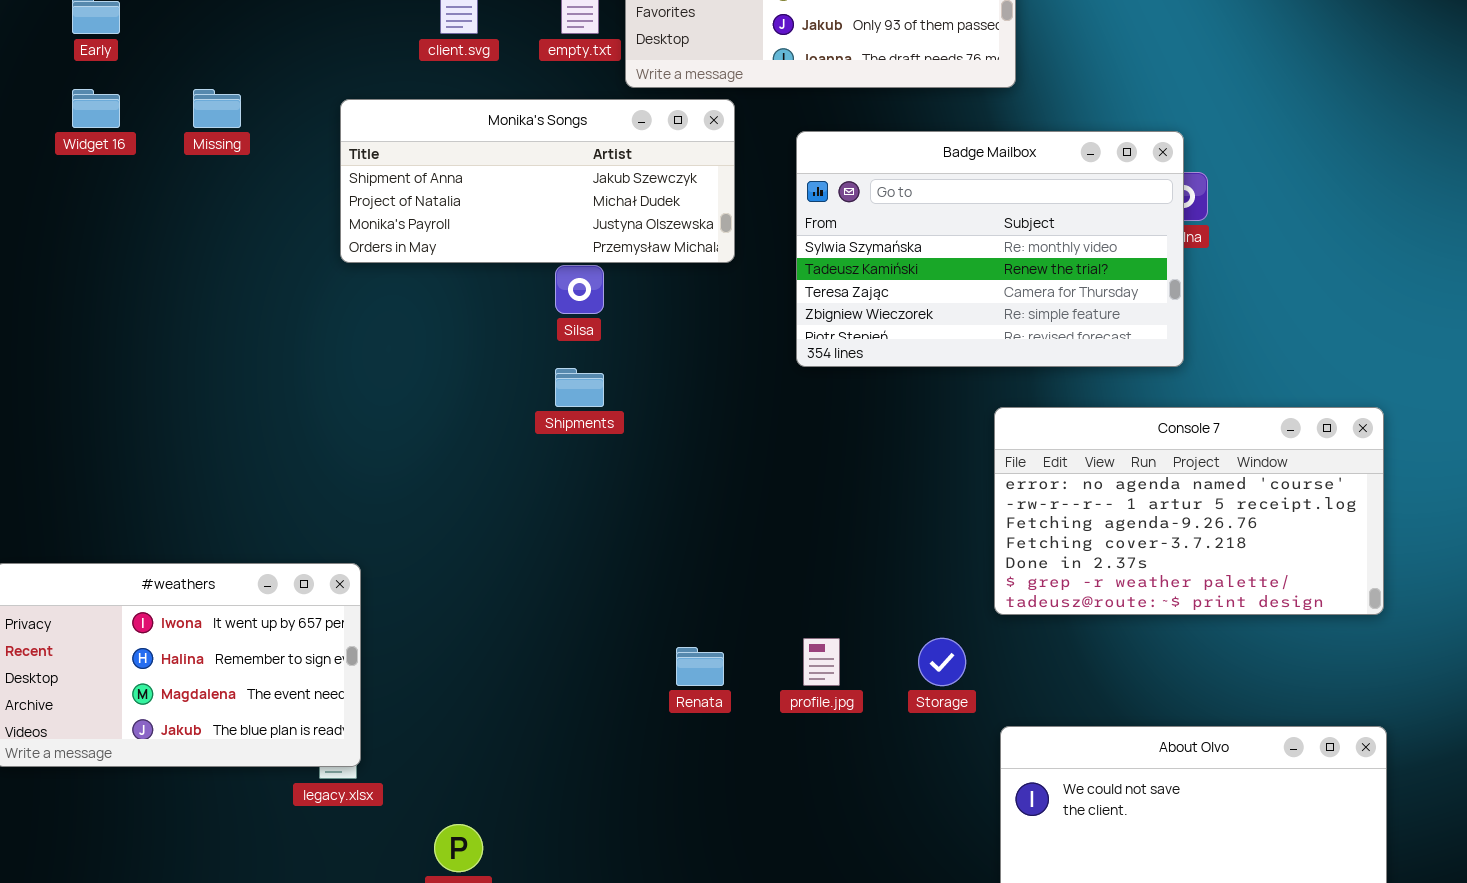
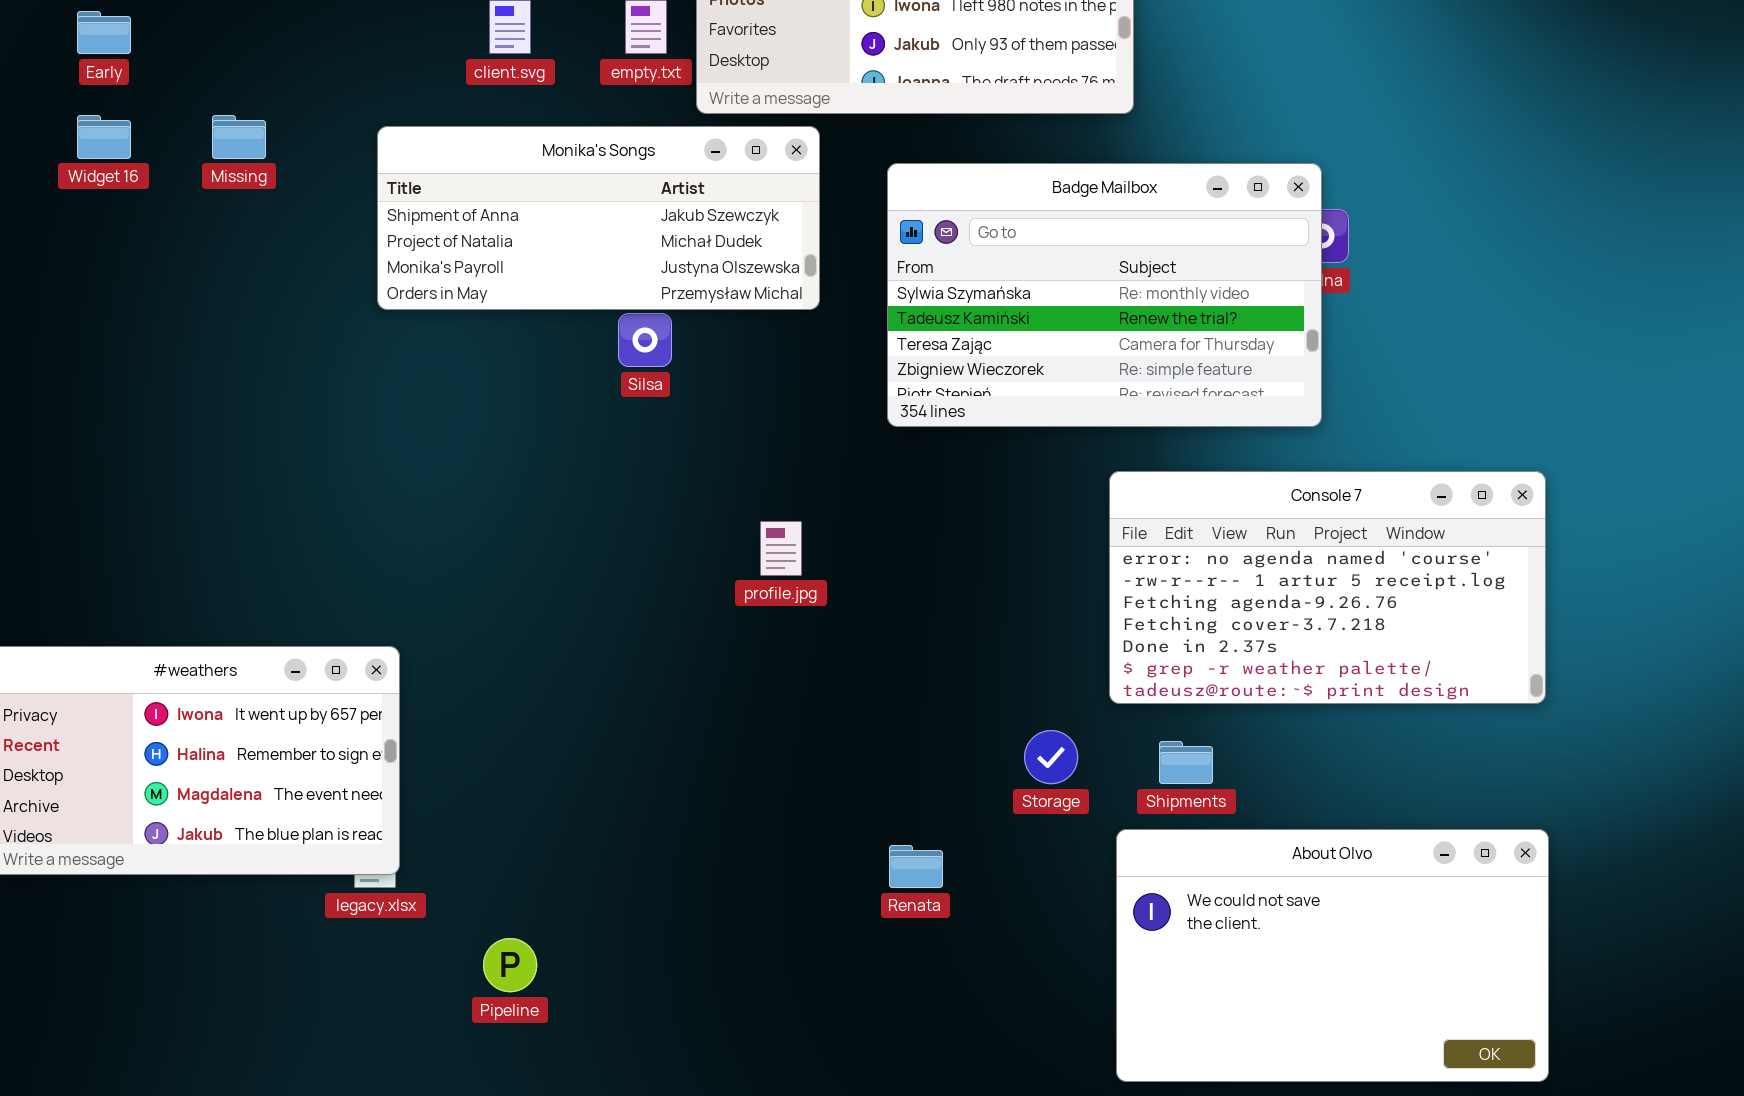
Shipments: [555,368,604,407] -> [1159,741,1213,784], moved
profile.jpg: [803,638,840,686] -> [760,521,802,576], moved
Renata: [676,647,724,686] -> [889,845,943,888], moved

